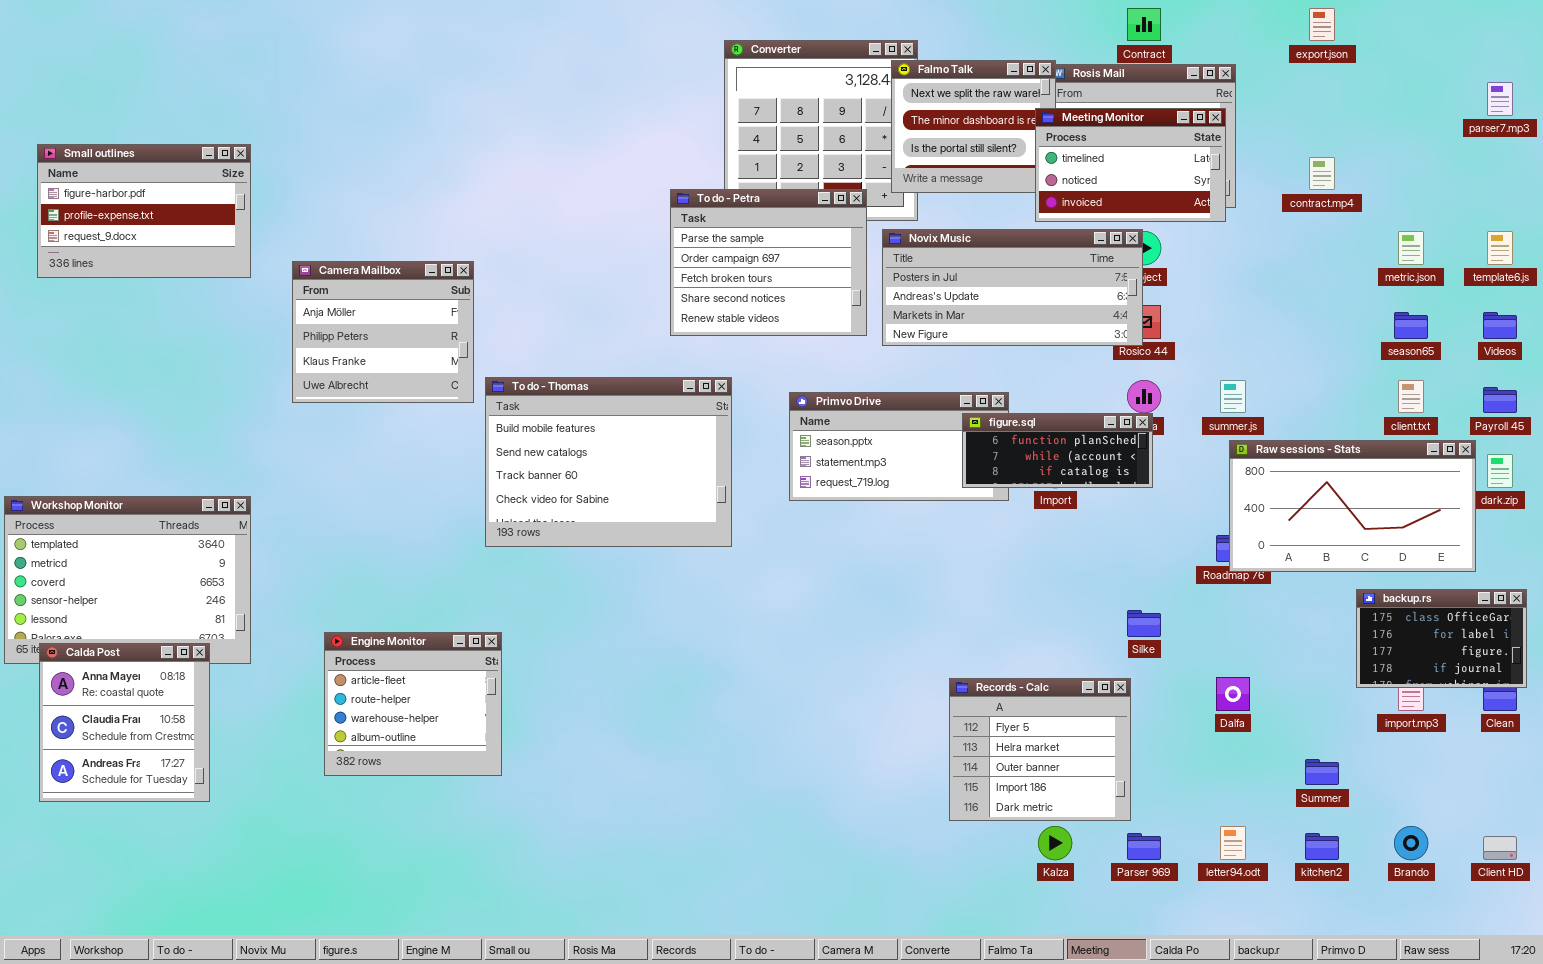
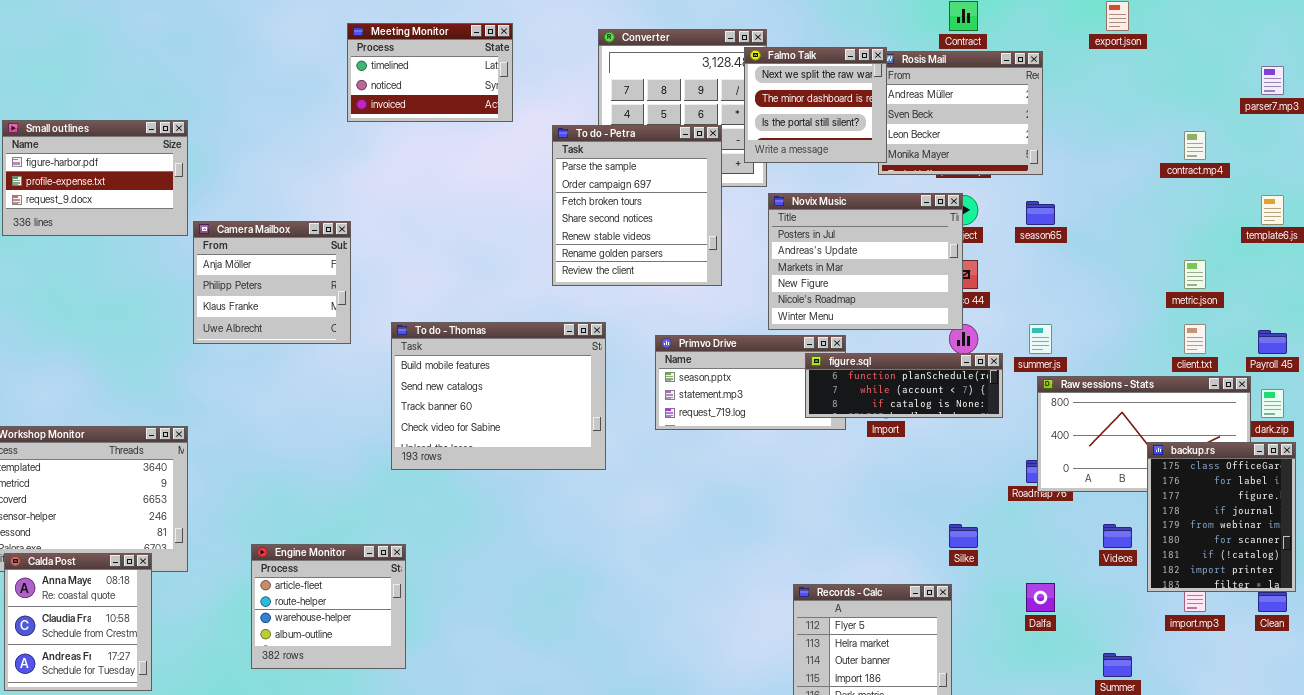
Meeting Monitor: [1035,108,1226,222] -> [347,23,513,122], moved
contract.mp4: [1309,157,1335,190] -> [1184,131,1206,160], moved
To do - Petra: [670,189,867,336] -> [552,125,722,286], resized
Novix Music: [882,229,1143,346] -> [768,193,963,330], resized
metric.json: [1398,231,1424,265] -> [1184,260,1206,289], moved
Camera Mailbox: [292,261,474,403] -> [193,221,351,344], moved
season65: [1394,312,1428,339] -> [1026,201,1055,225], moved
Videos: [1483,312,1517,339] -> [1103,524,1132,548], moved
figure.sql: [962,413,1153,488] -> [805,353,1003,418], resized
backup.rs: [1356,589,1527,688] -> [1147,442,1296,592], resized

